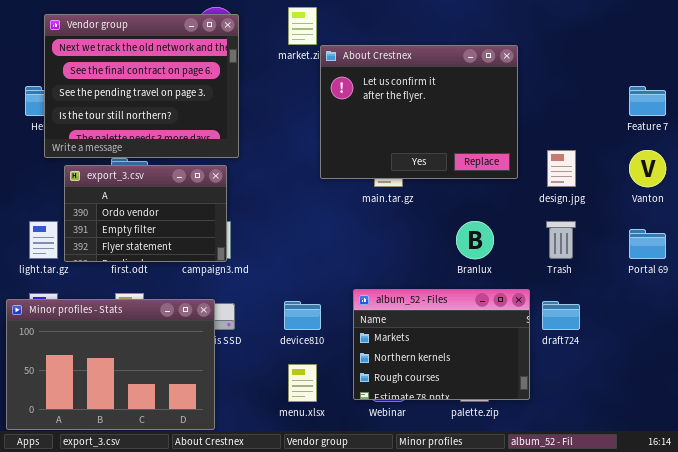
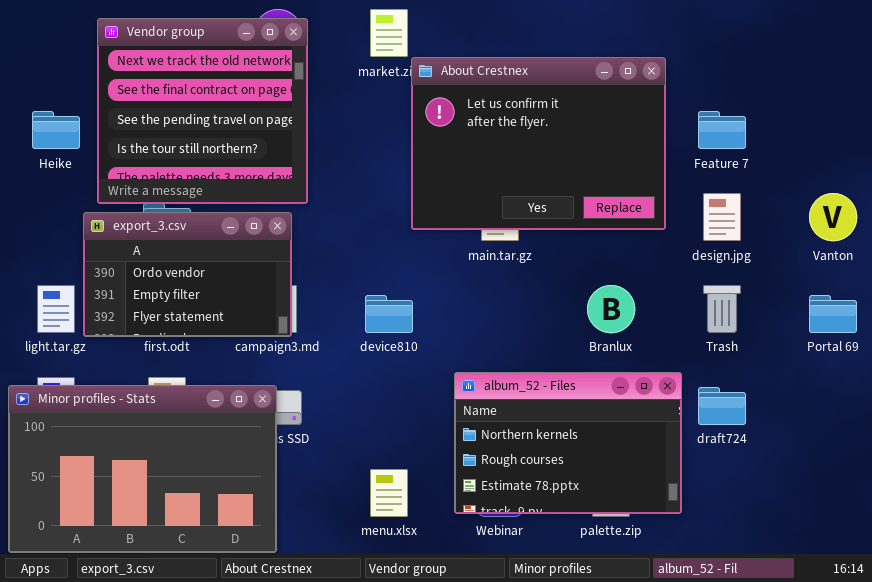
Vendor group: [44,14,239,158] -> [97,18,308,204], resized
Feature 7: [629,86,666,116] -> [698,111,746,149], moved
album_52 - Files: [353,289,530,400] -> [454,372,682,514], scrolled down 1 row
device810: [284,301,321,330] -> [365,295,413,333], moved

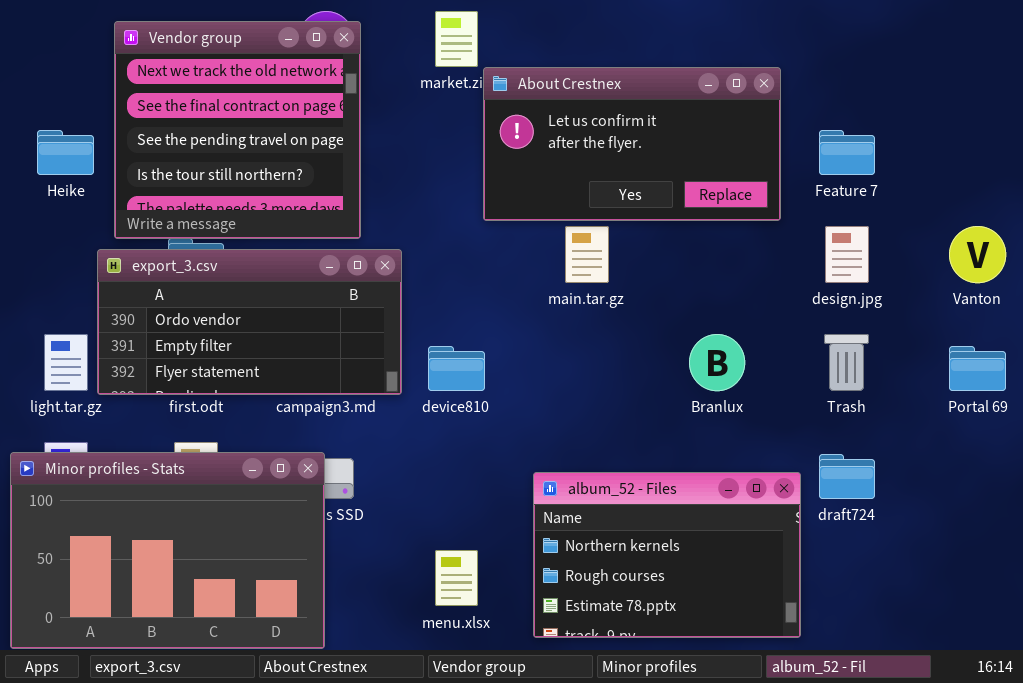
About Crestnex: [411,57,666,230] -> [483,67,781,221], resized
export_3.csv: [83,212,292,337] -> [97,249,402,395], resized
album_52 - Files: [454,372,682,514] -> [533,472,801,638], moved

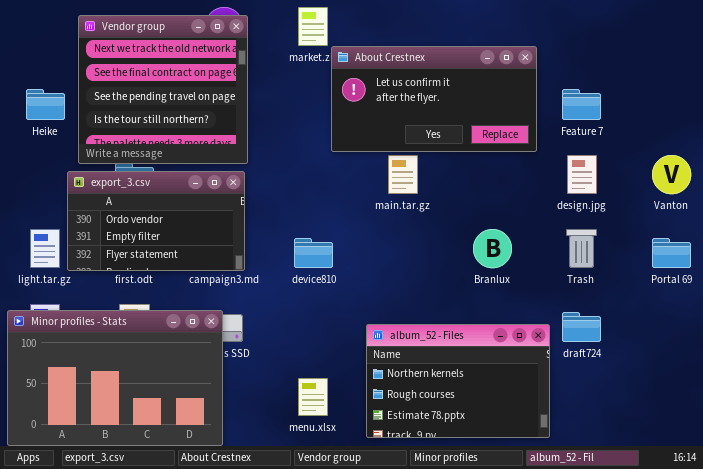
export_3.csv: [97,249,402,395] -> [67,171,245,271], resized

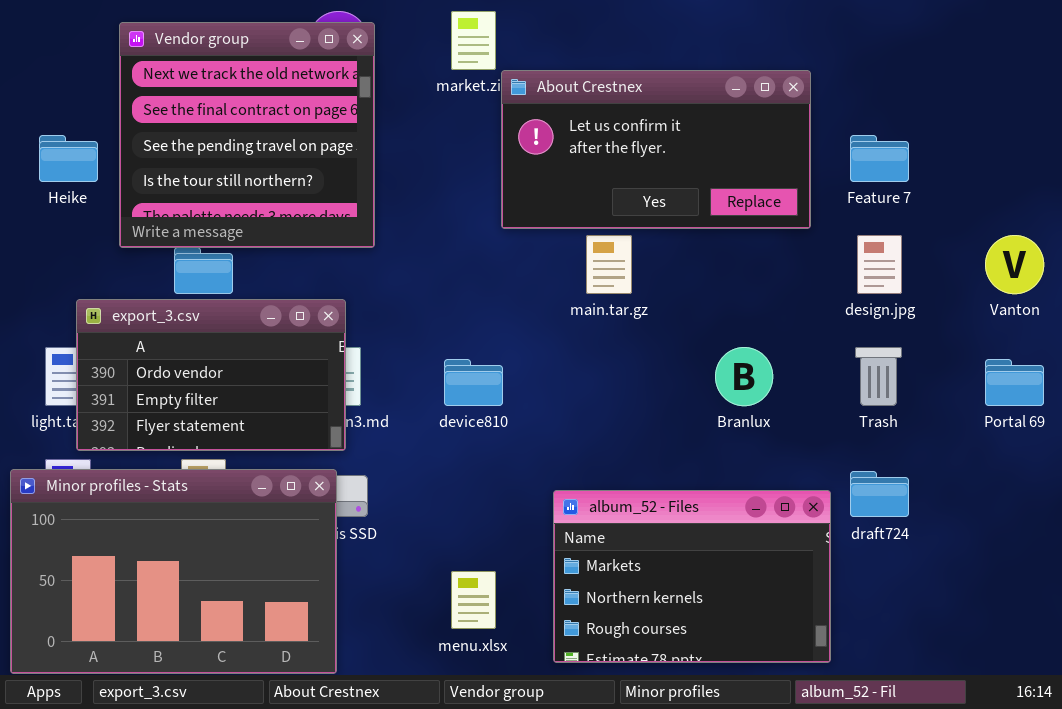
export_3.csv: [67,171,245,271] -> [76,299,346,451], moved
album_52 - Files: [366,324,550,438] -> [553,490,831,663], scrolled up 1 row

